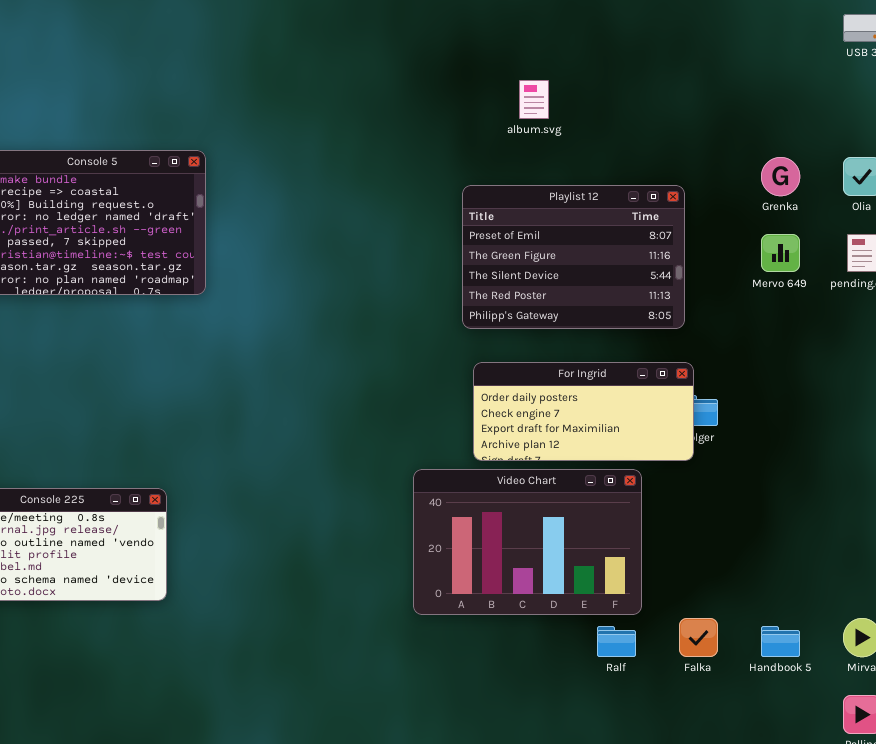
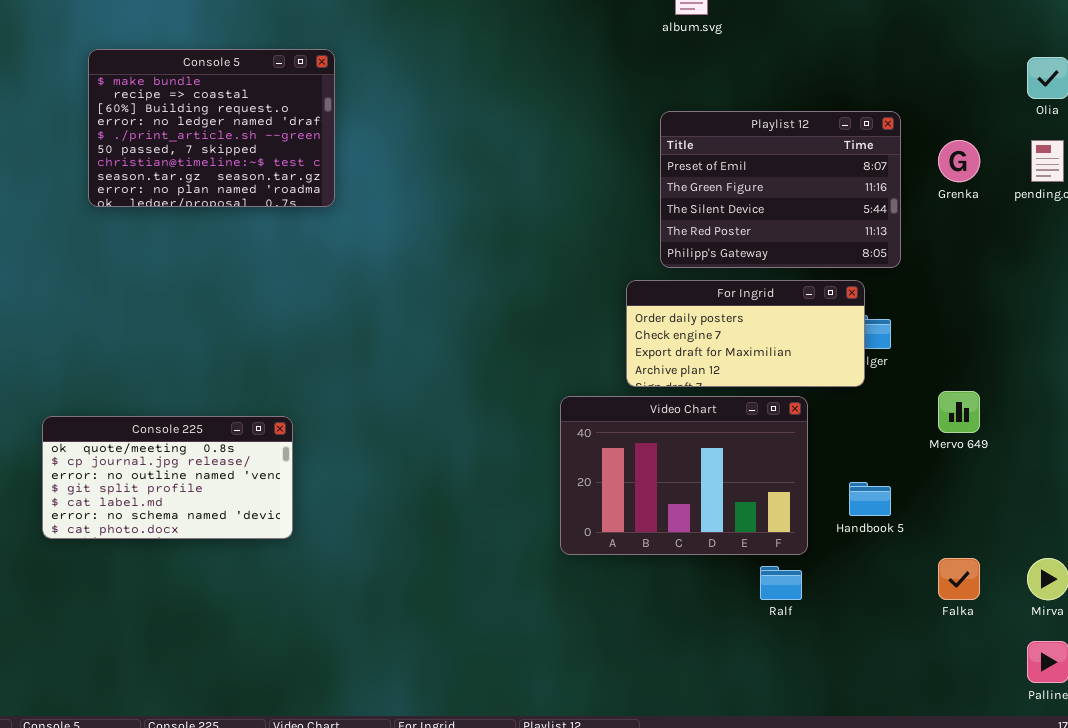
Grenka: [761,157,800,196] -> [938,140,980,182], moved
Playlist 12: [462,185,685,329] -> [660,111,901,268], moved
Mervo 649: [761,234,800,272] -> [938,391,980,433], moved
Falka: [679,618,718,657] -> [938,558,980,600], moved
Handbook 5: [761,626,800,657] -> [849,482,891,516], moved

